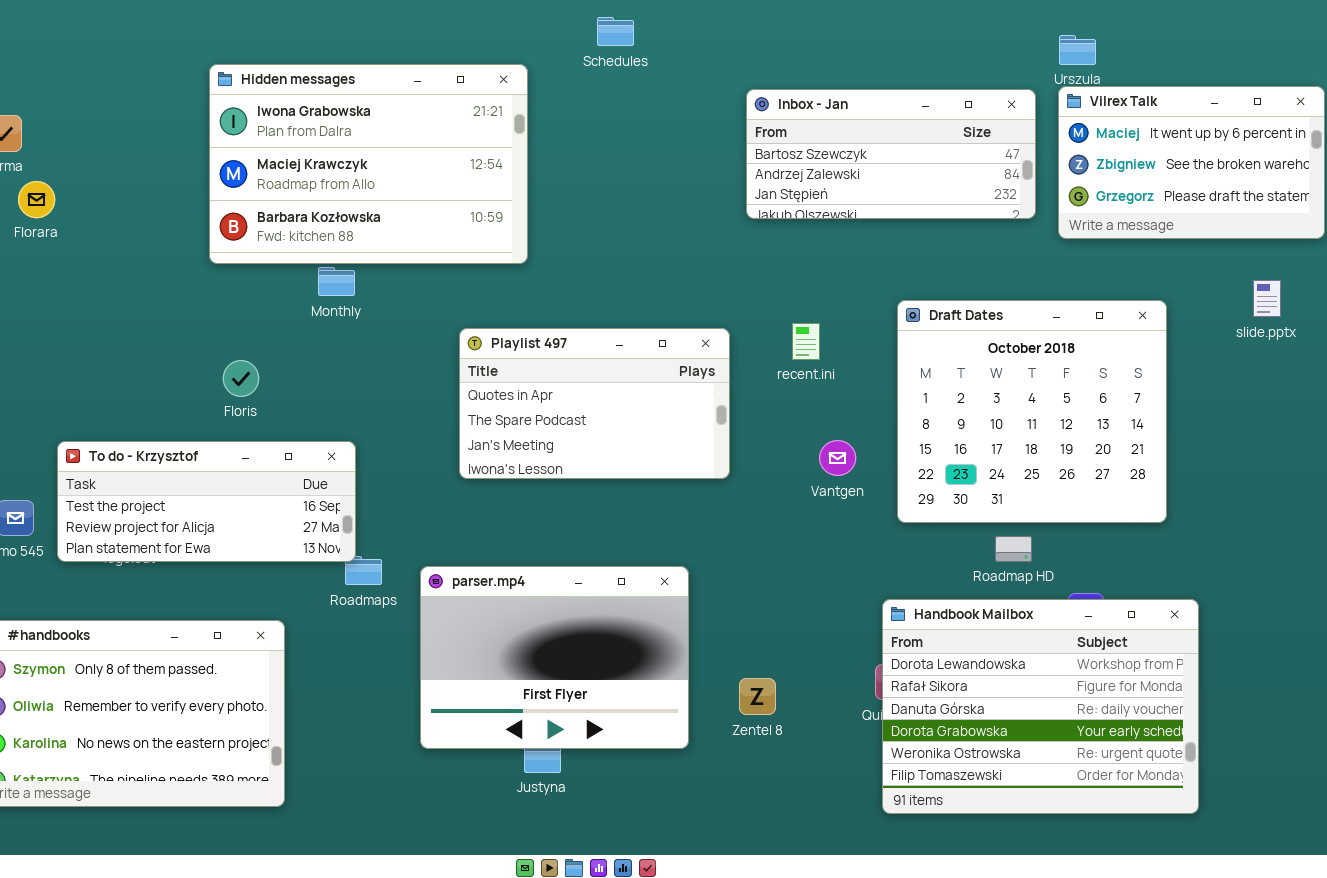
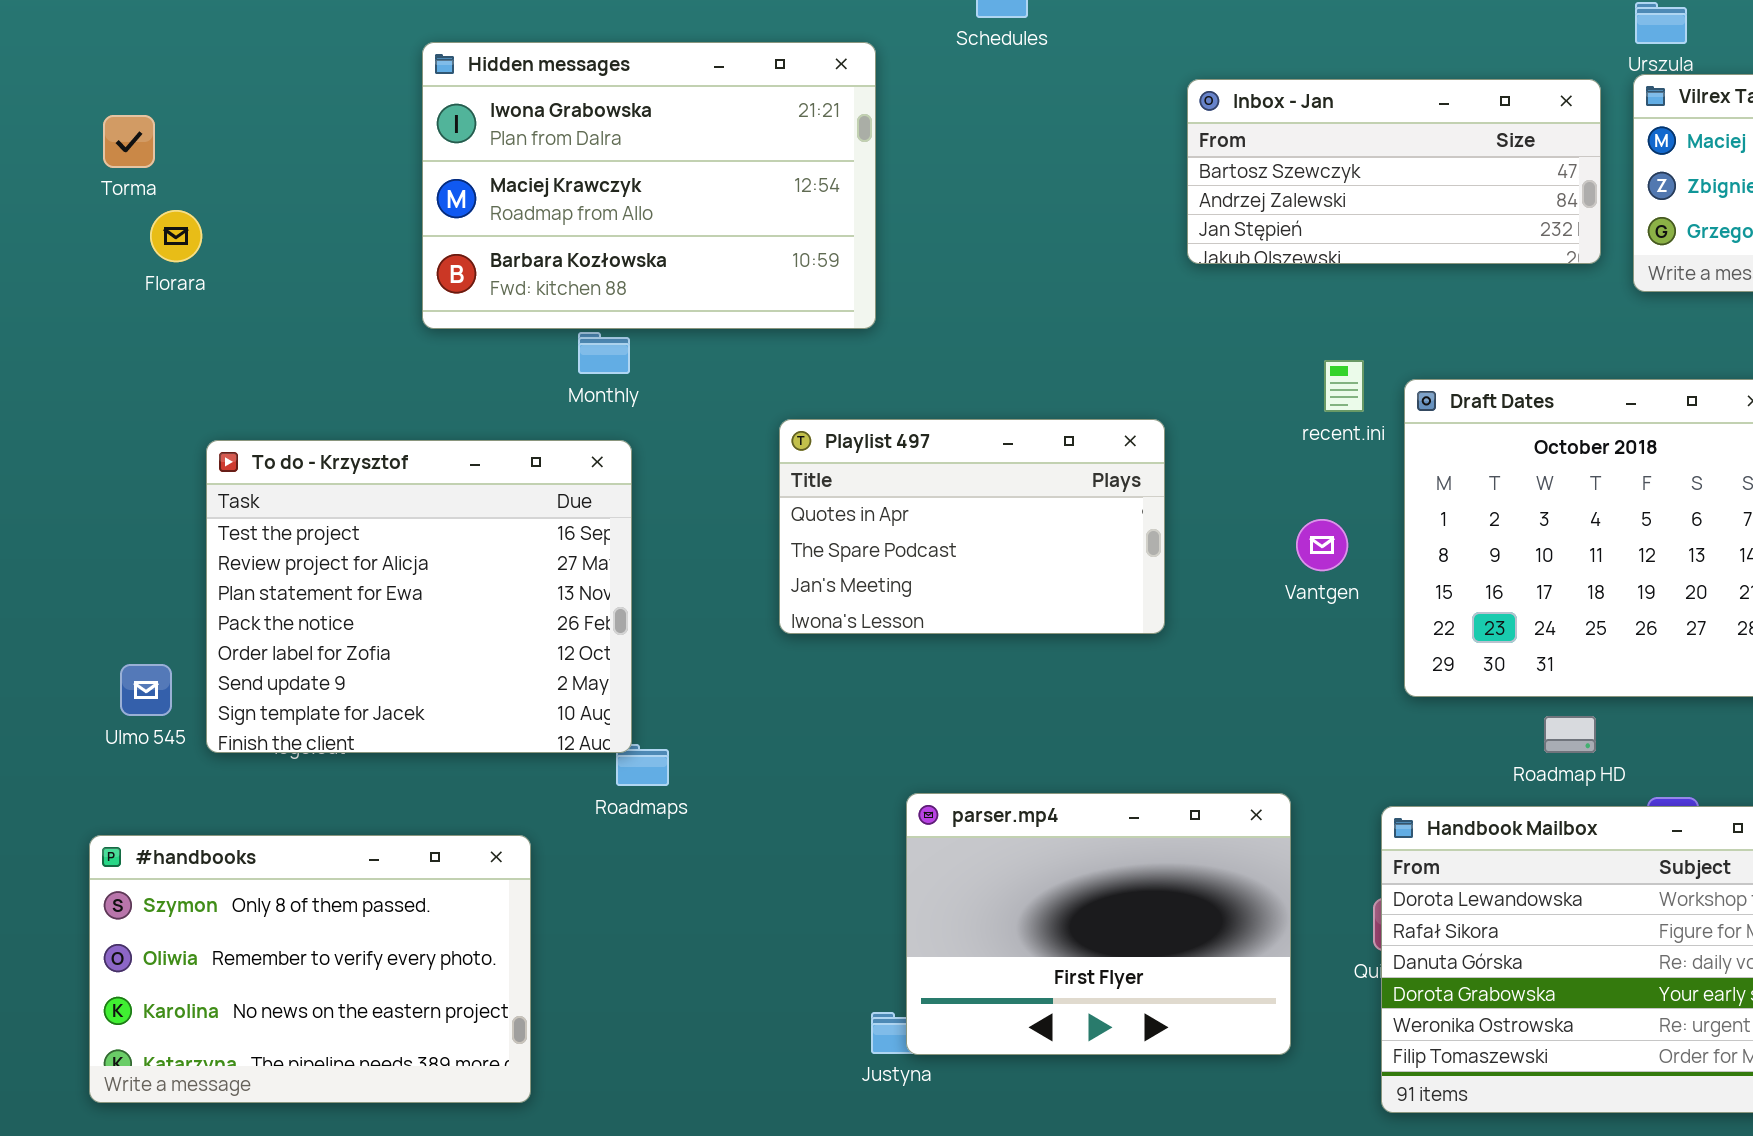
recent.ini: [792,323,820,360] -> [1324,360,1364,412], moved
Vantgen: [819,440,856,476] -> [1296,519,1348,571], moved
To do - Krzysztof: [57,441,356,562] -> [206,440,632,753], resized
parser.mp4: [420,566,689,749] -> [906,793,1291,1055], moved

